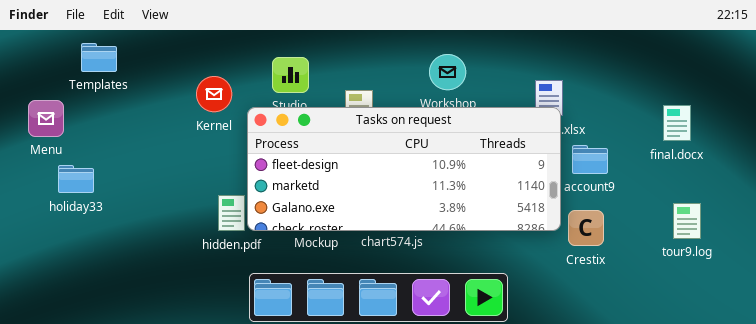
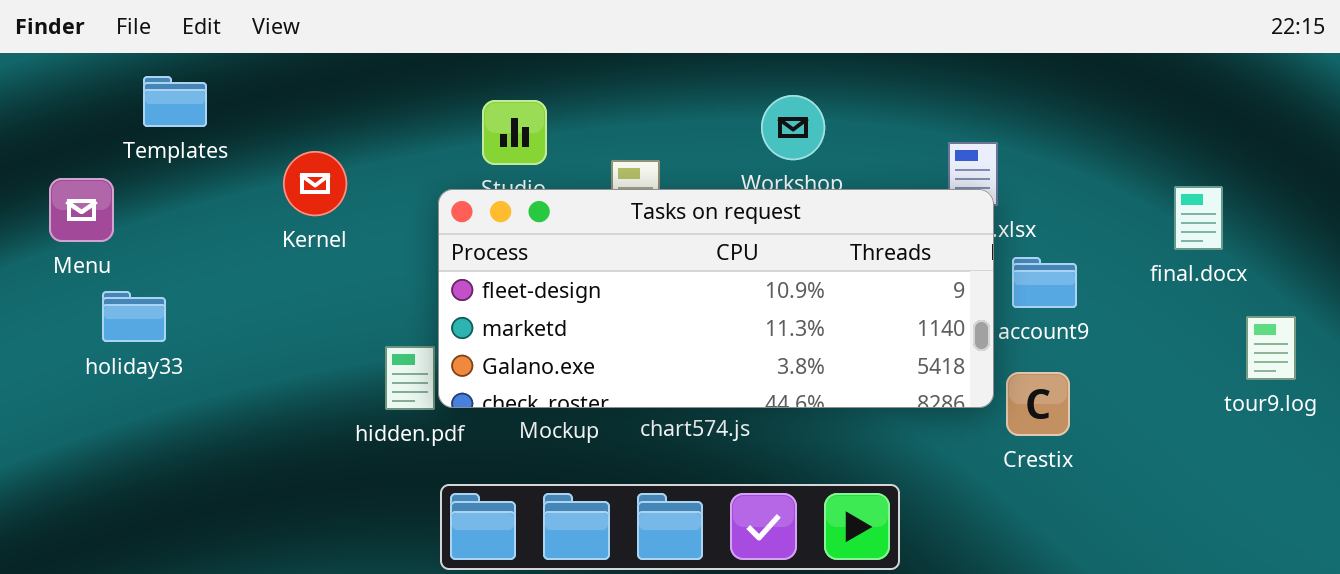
Kernel: [196,76,232,112] -> [283,151,347,216], moved
tour9.log: [673,203,701,239] -> [1246,316,1296,380], moved

